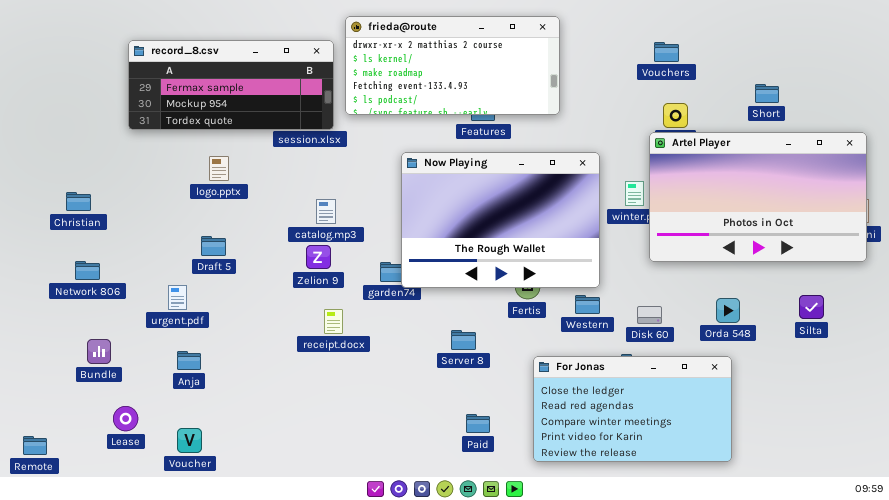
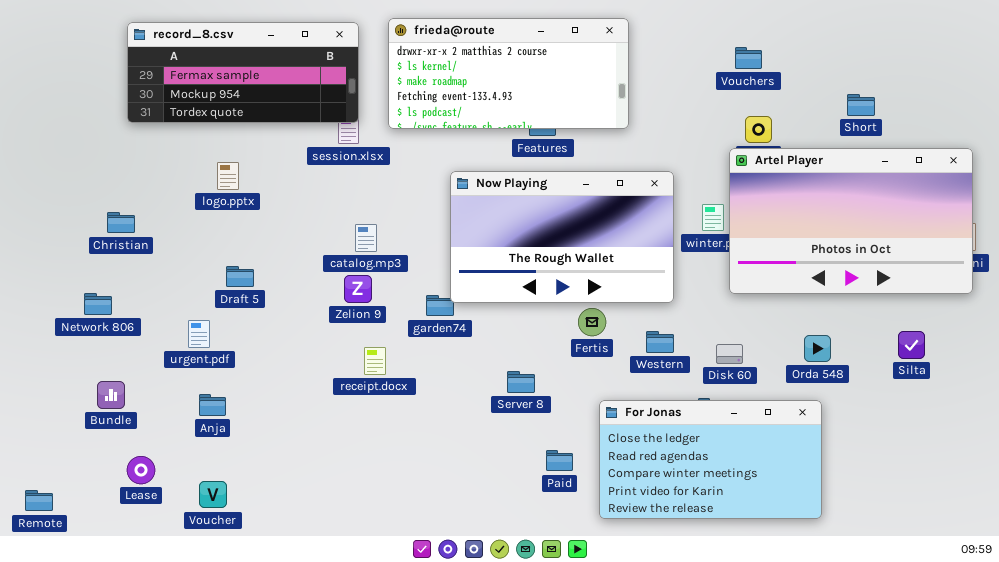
record_8.csv: [128,40,334,130] -> [127,22,359,123], moved
Now Playing: [401,152,600,288] -> [450,171,674,303], resized
logo.pptx: [209,156,229,181] -> [217,162,239,190], moved
Christian: [66,192,91,211] -> [107,212,135,233], moved
Paid: [466,414,490,433] -> [546,450,573,471], moved

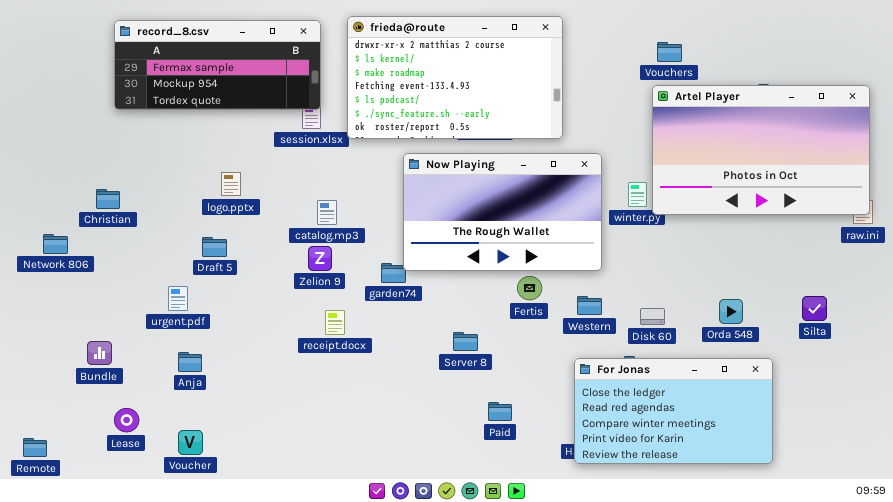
frieda@route: [388,18,629,129] -> [347,16,563,139], resized
Artel Player: [729,148,973,294] -> [652,85,870,215], moved
logo.pptx: [217,162,239,190] -> [221,172,241,196], moved
Network 806: [84,293,112,315] -> [43,234,68,254], moved
For Jonas: [599,400,822,519] -> [574,358,773,464], moved

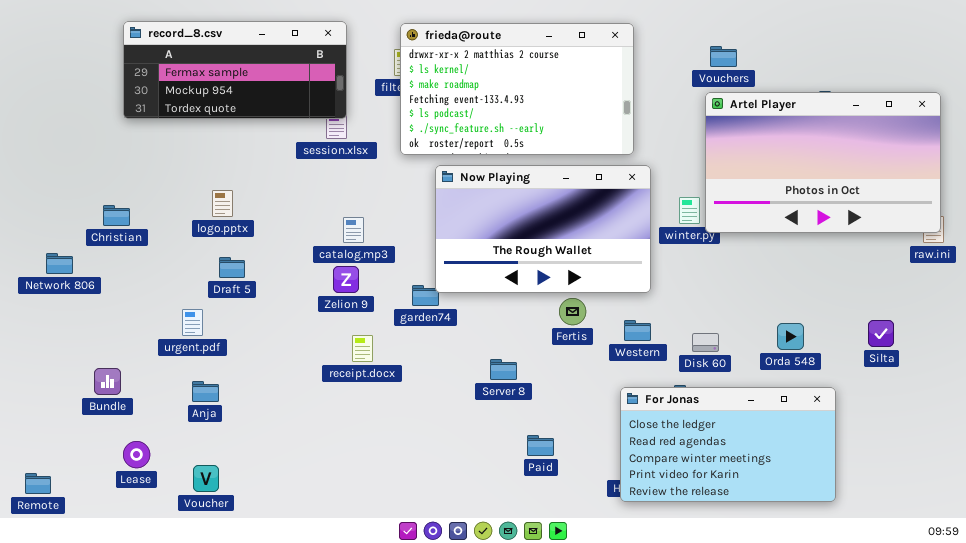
frieda@route: [347,16,563,139] -> [400,23,634,155], moved
logo.pptx: [221,172,241,196] -> [212,190,233,217], moved

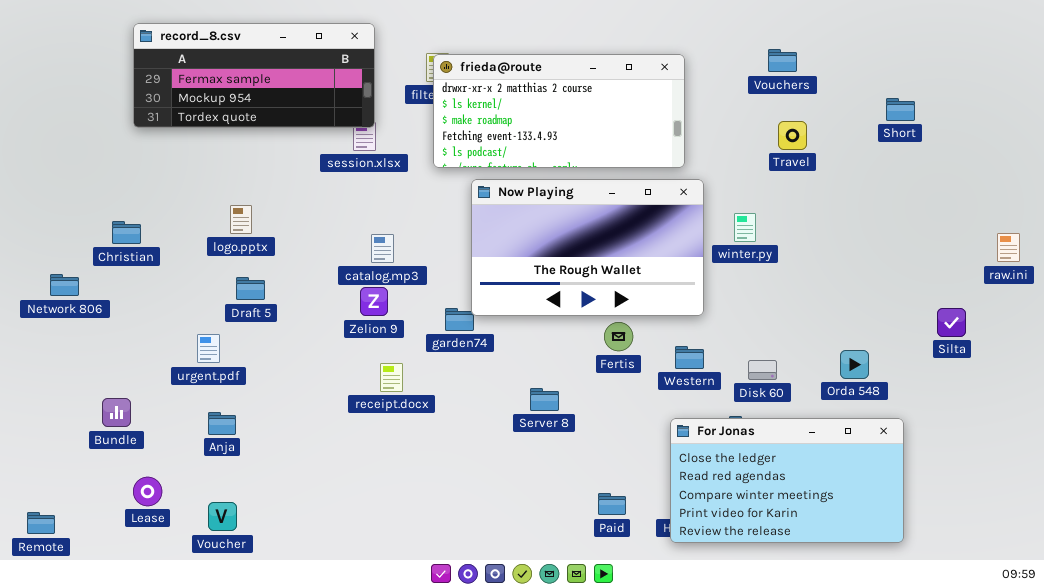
frieda@route: [400,23,634,155] -> [433,54,685,168], resized
Artel Player: [705,92,941,233] -> none, closed
Silta: [868,320,894,347] -> [937,308,966,337], moved
Paid: [527,435,554,456] -> [598,493,626,515], moved

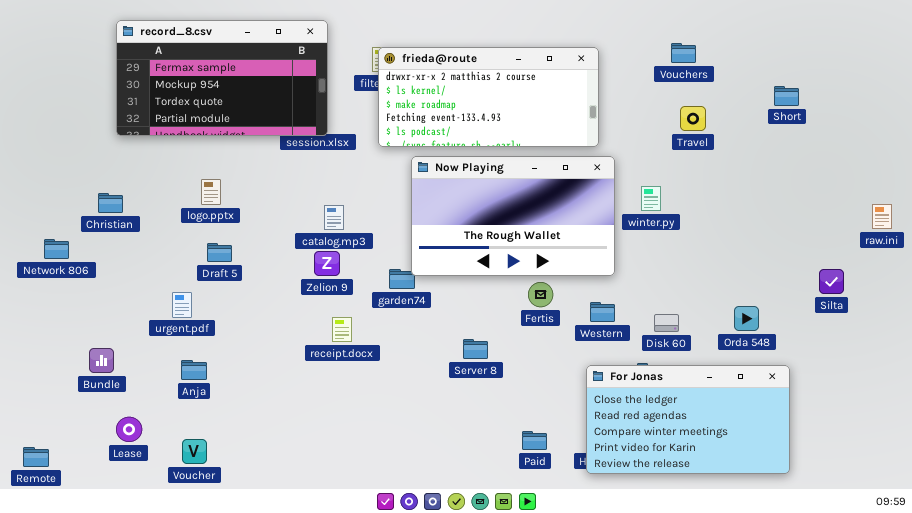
record_8.csv: [133,23,375,128] -> [116,20,328,136], resized

